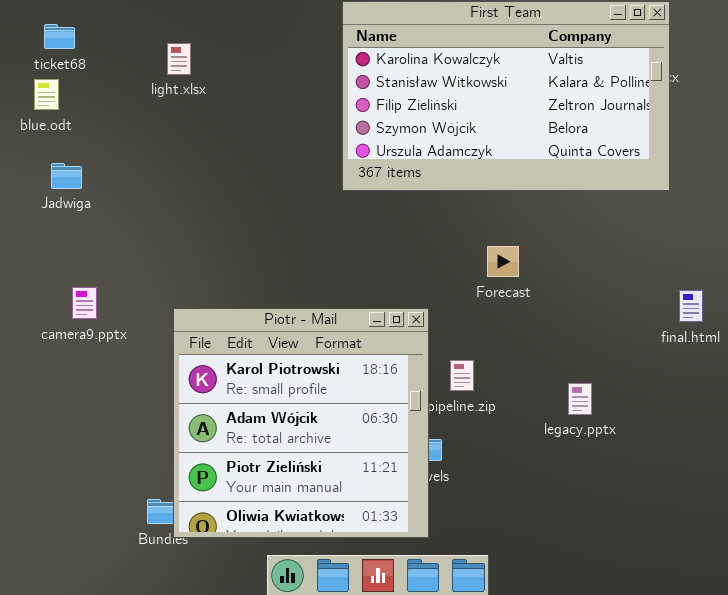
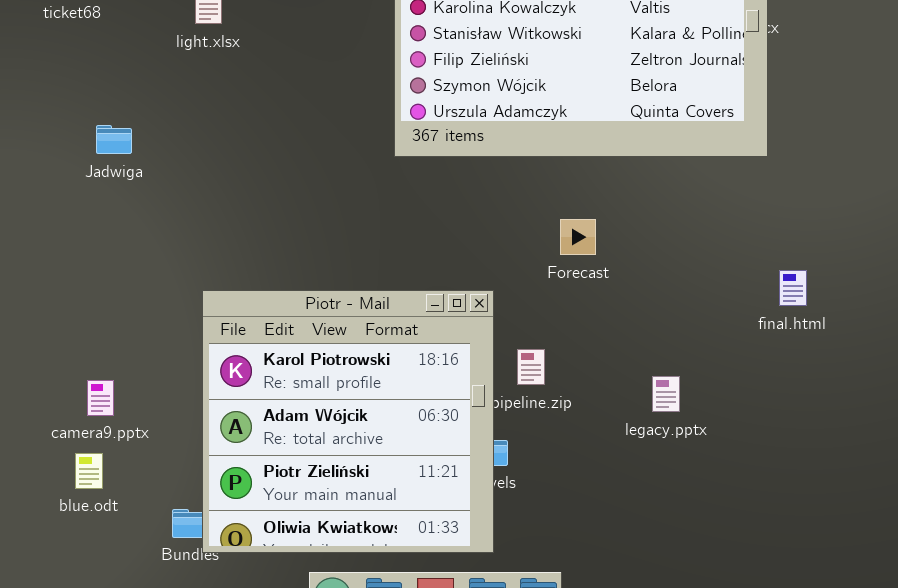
blue.odt: [34,79,59,110] -> [75,453,103,489], moved
Jadwiga: [51,163,82,189] -> [96,125,132,154], moved
camera9.pptx: [72,287,97,319] -> [87,380,114,416], moved

